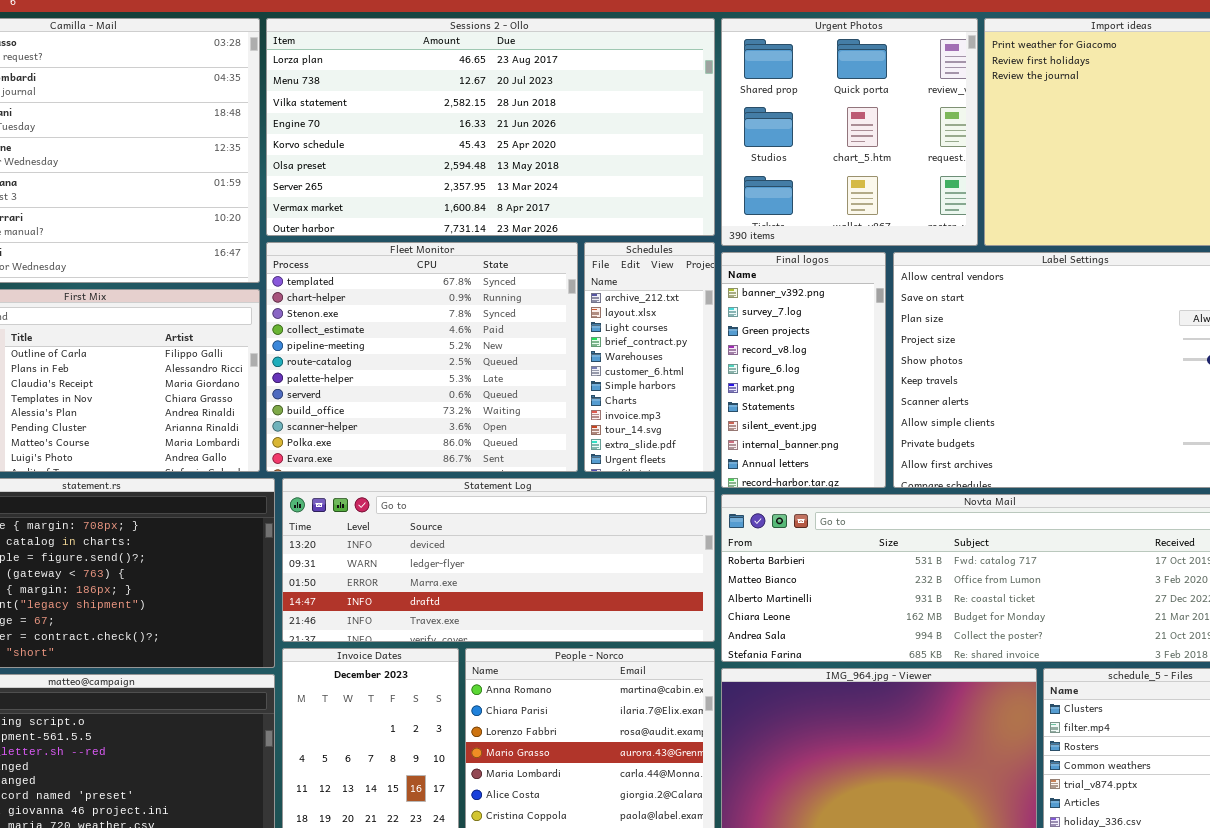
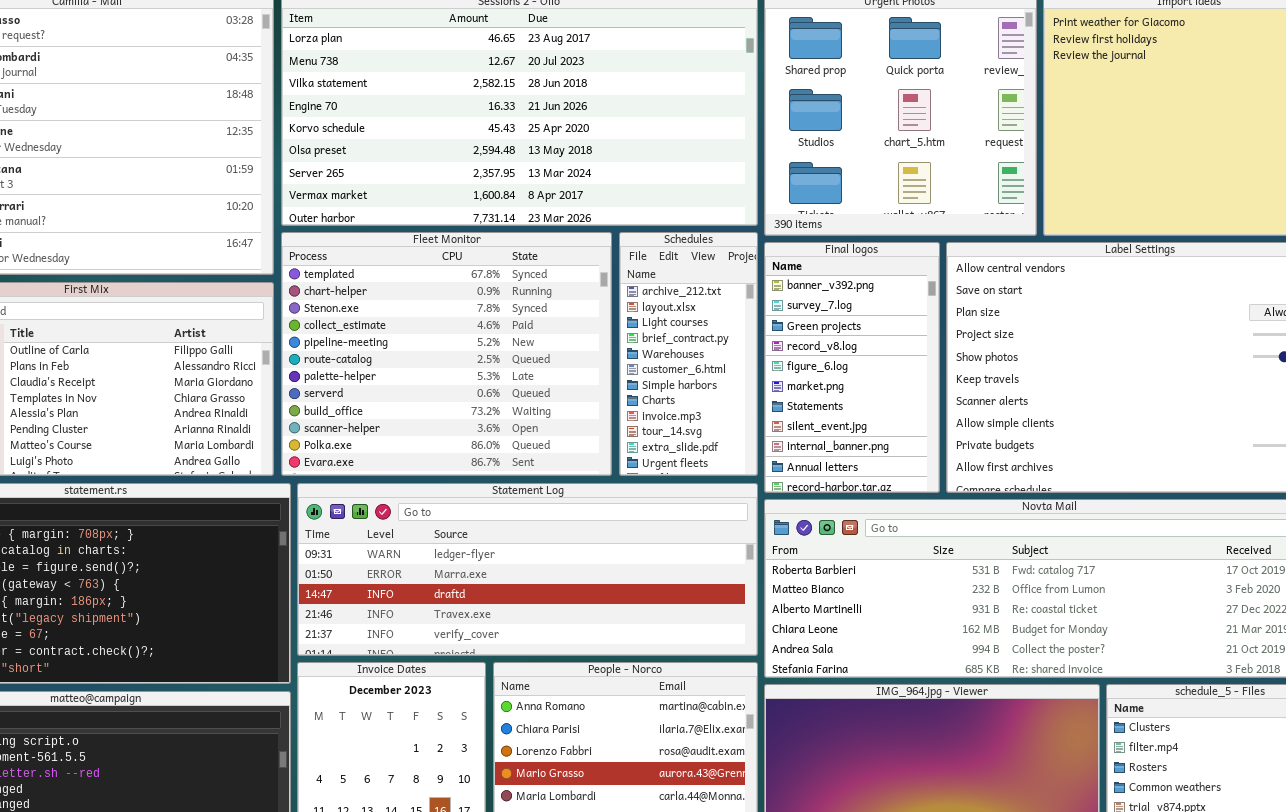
Statement Log: [282,478,715,642] -> [297,483,758,656], scrolled down 1 row

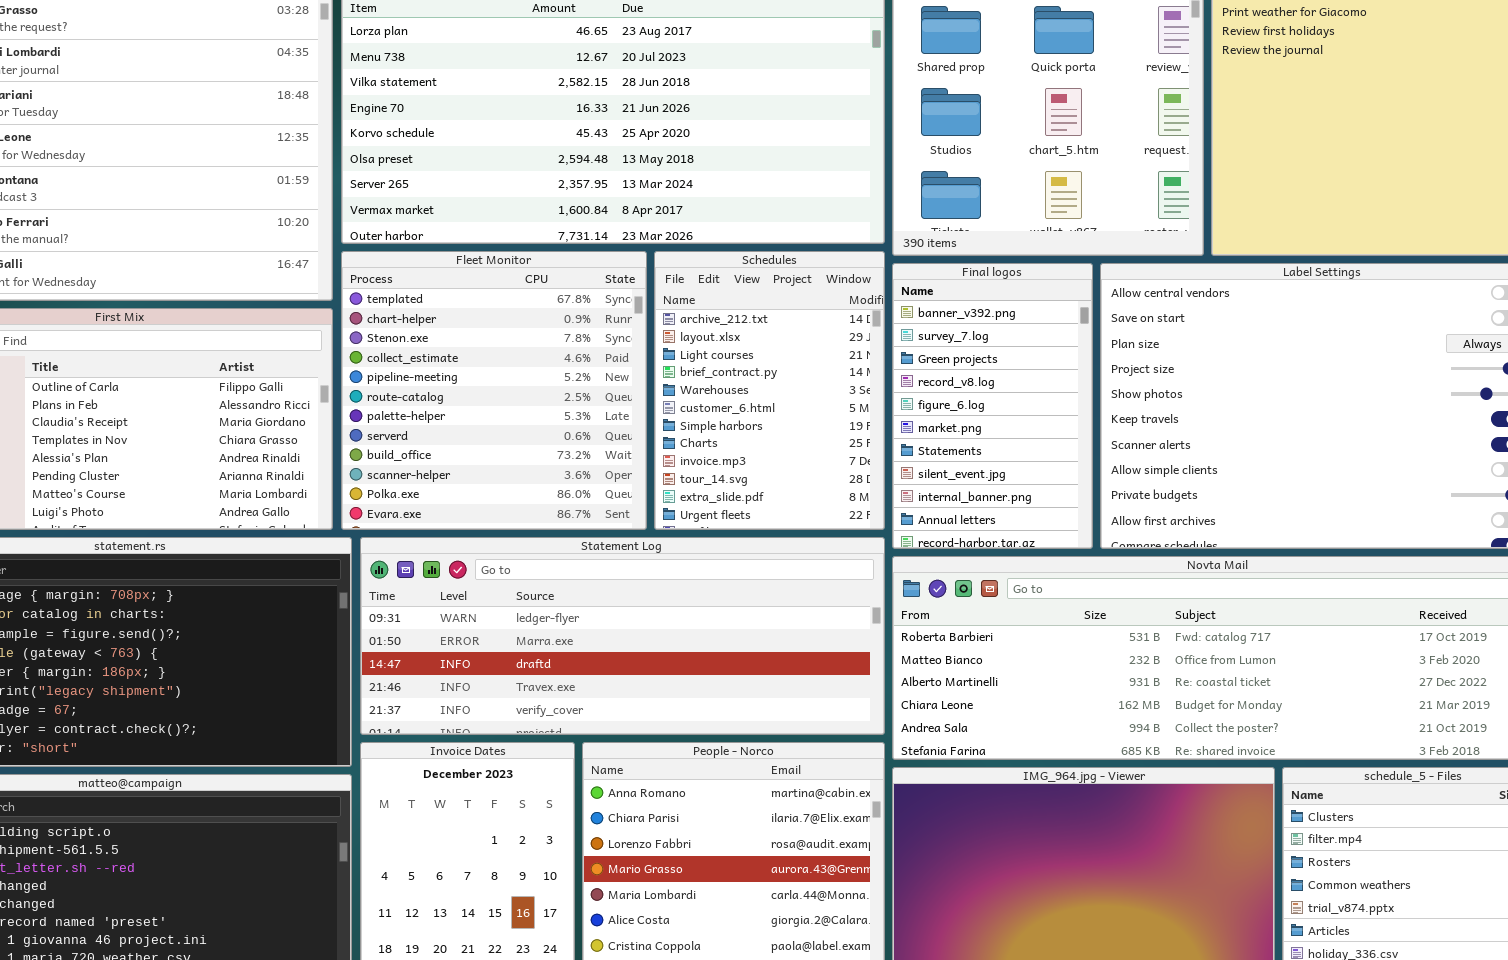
Fleet Monitor: [281,232,612,476] -> [341,251,647,530], resized
Schedules: [619,232,758,476] -> [654,251,885,530], resized

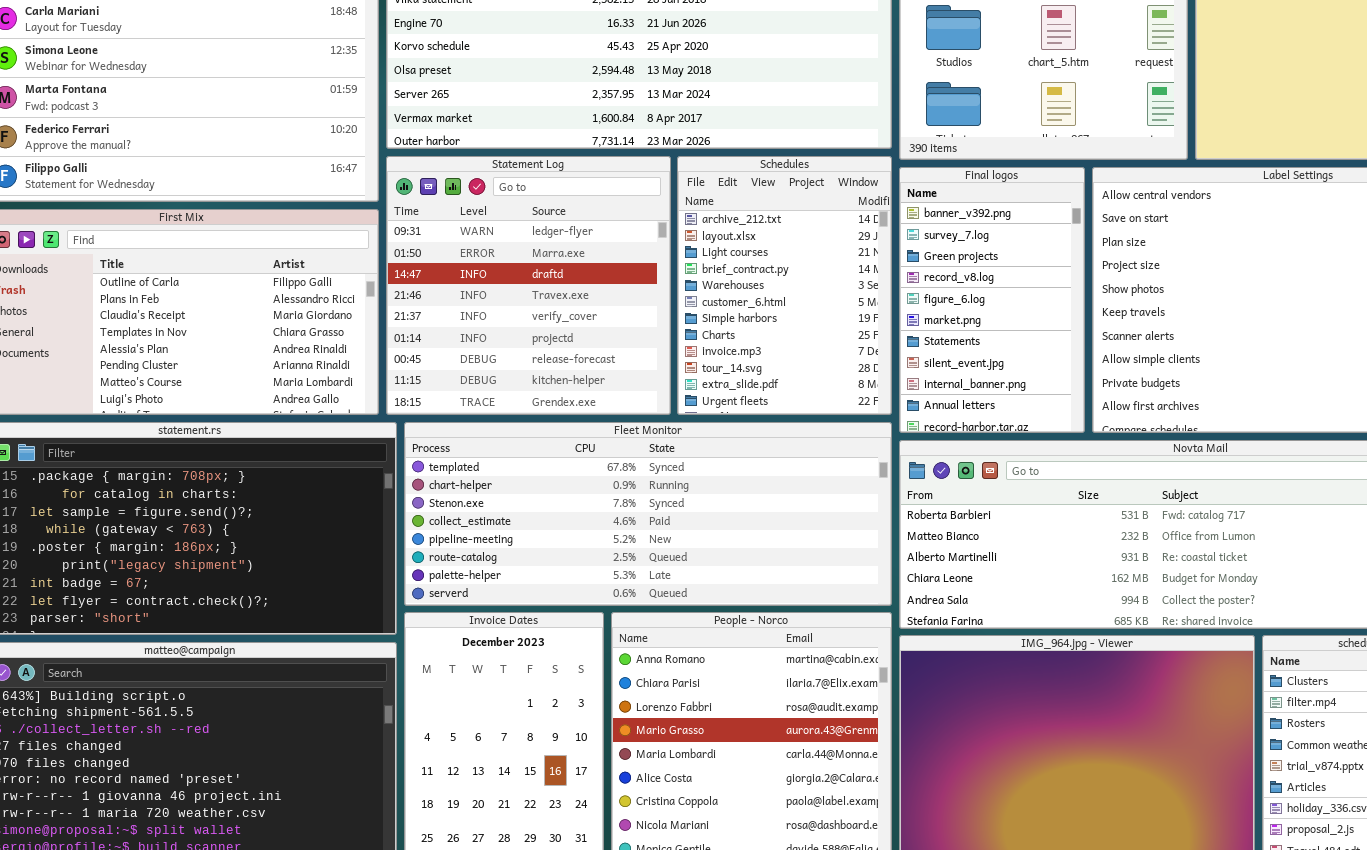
Fleet Monitor: [341,251,647,530] -> [404,422,892,606], moved, resized
Statement Log: [360,537,885,735] -> [386,156,671,415], moved, resized

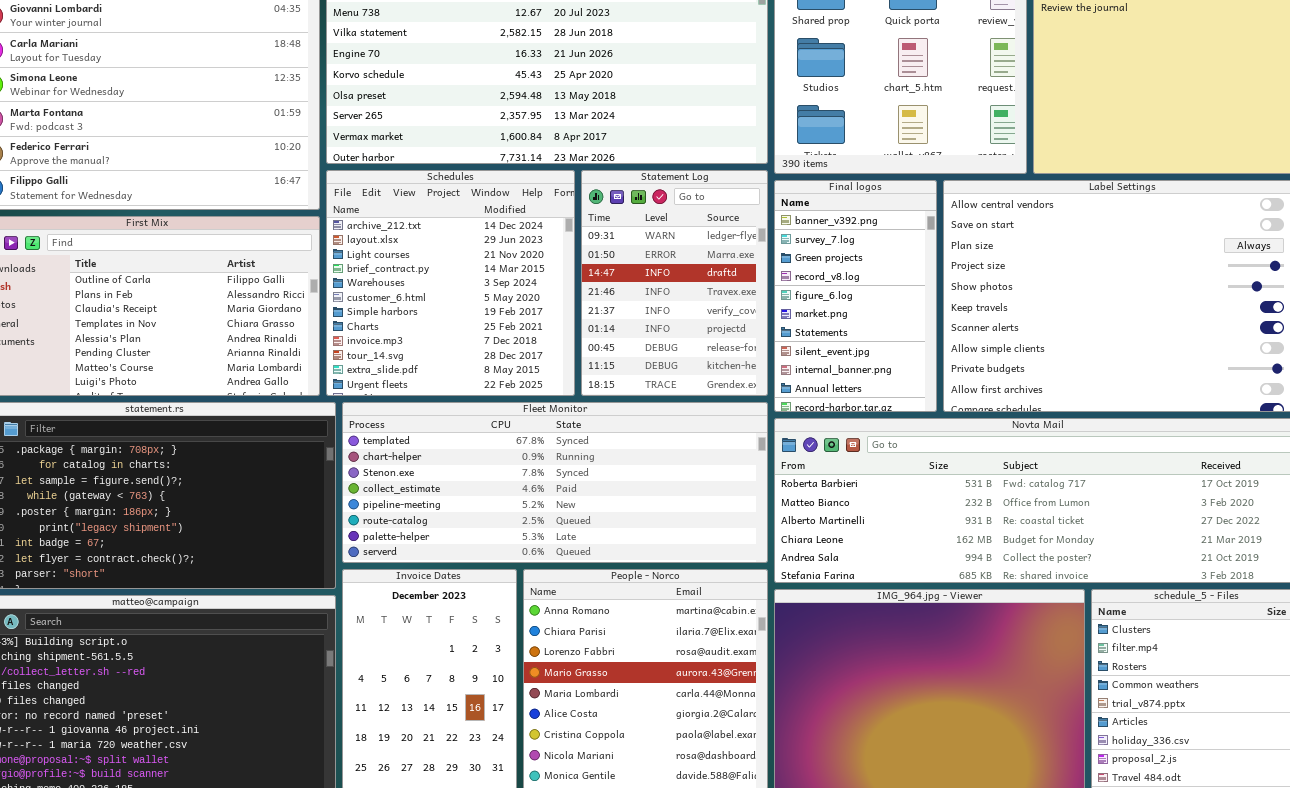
Statement Log: [386,156,671,415] -> [581,170,768,396], moved, resized
Schedules: [677,156,892,415] -> [326,170,575,396], moved, resized

